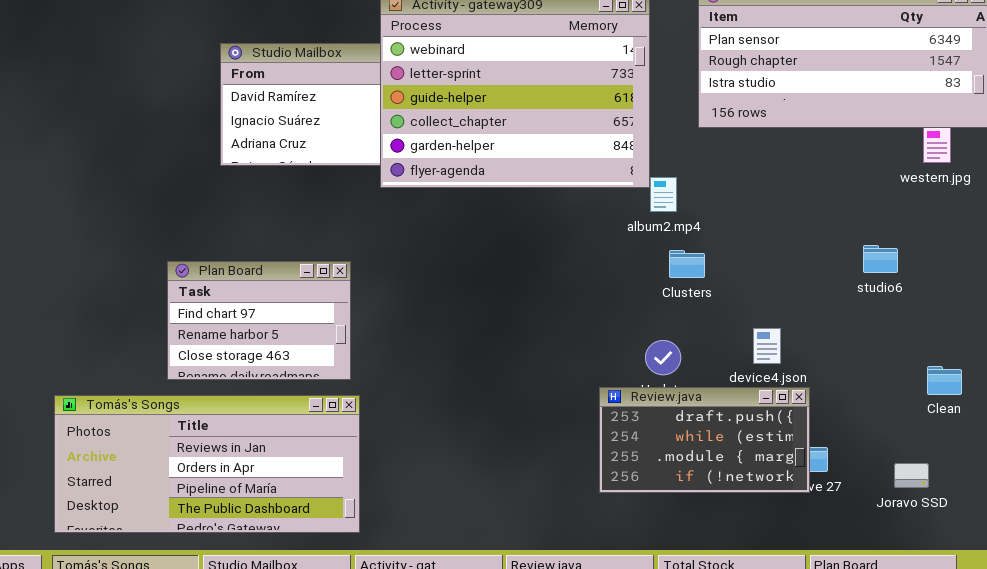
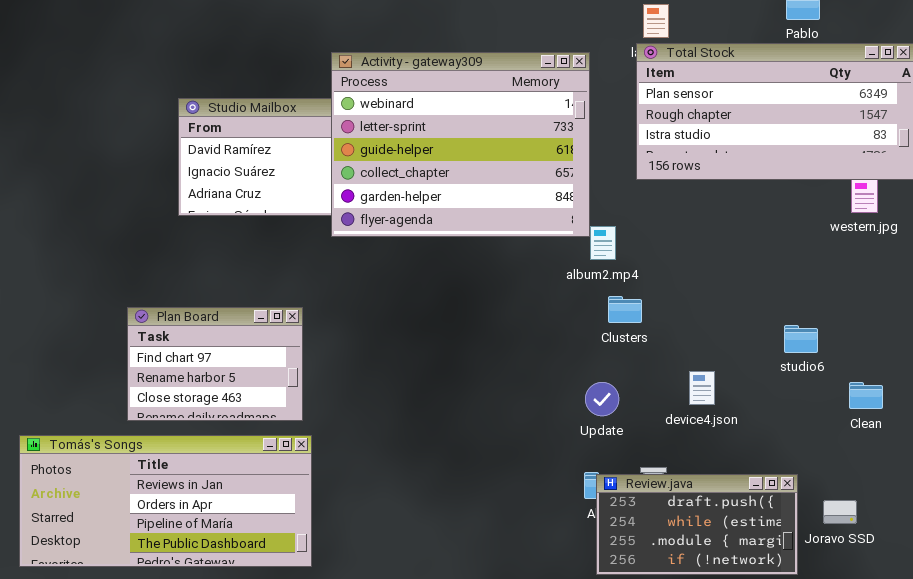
studio6: [863,245,898,273] -> [784,325,818,353], moved
Clean: [927,366,962,395] -> [849,382,883,409], moved
Review.java: [599,387,810,493] -> [596,474,798,575], moved

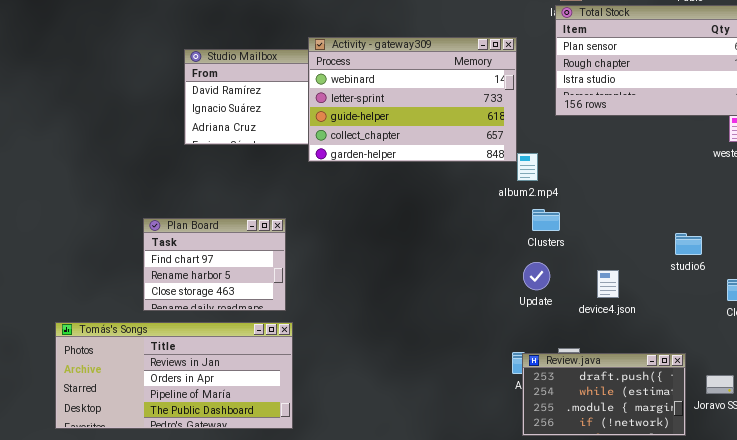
Activity - gateway309: [331,52,590,237] -> [308,37,517,162], resized
Update: [585,382,619,416] -> [523,262,550,290], moved

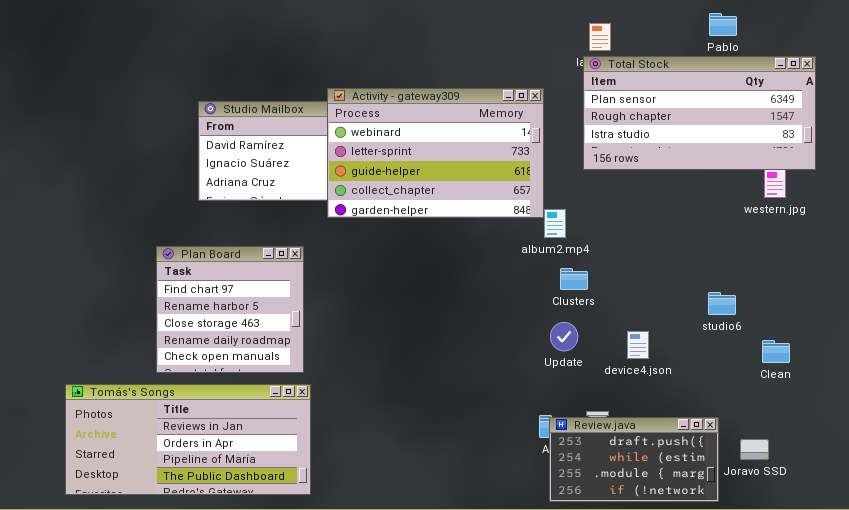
Plan Board: [143,218,286,311] -> [156,246,304,373], resized

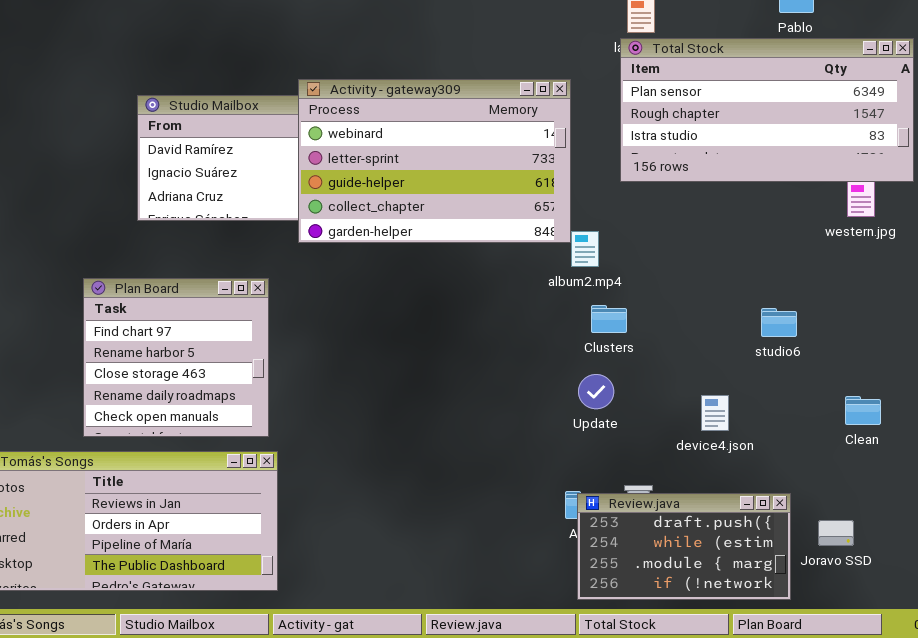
studio6: [708,292,736,315] -> [761,308,797,337], moved
device4.json: [627,331,649,359] -> [701,395,729,431], moved

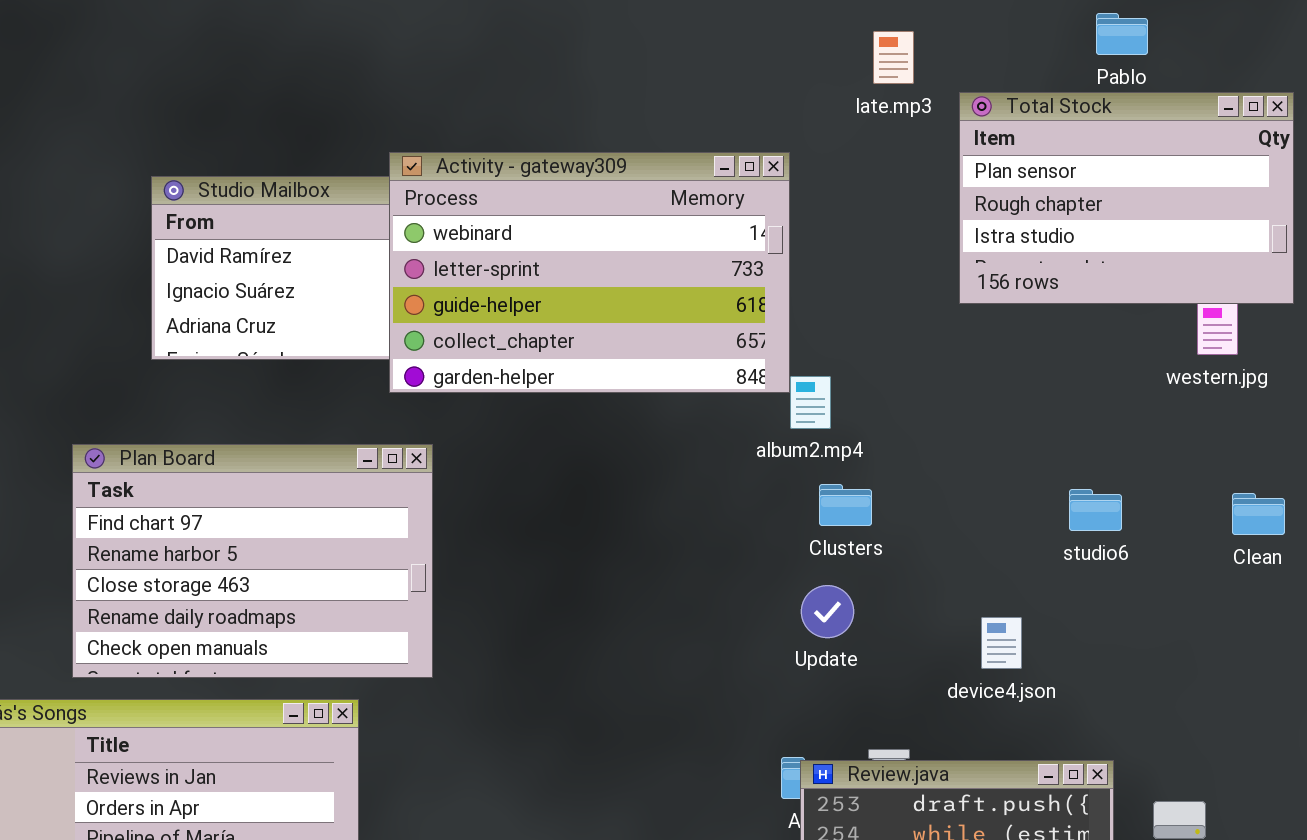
Total Stock: [620,38,914,182] -> [959,92,1294,304], resized
Plan Board: [83,278,269,437] -> [72,444,433,678], resized
Clean: [845,396,881,425] -> [1232,493,1285,535], moved

